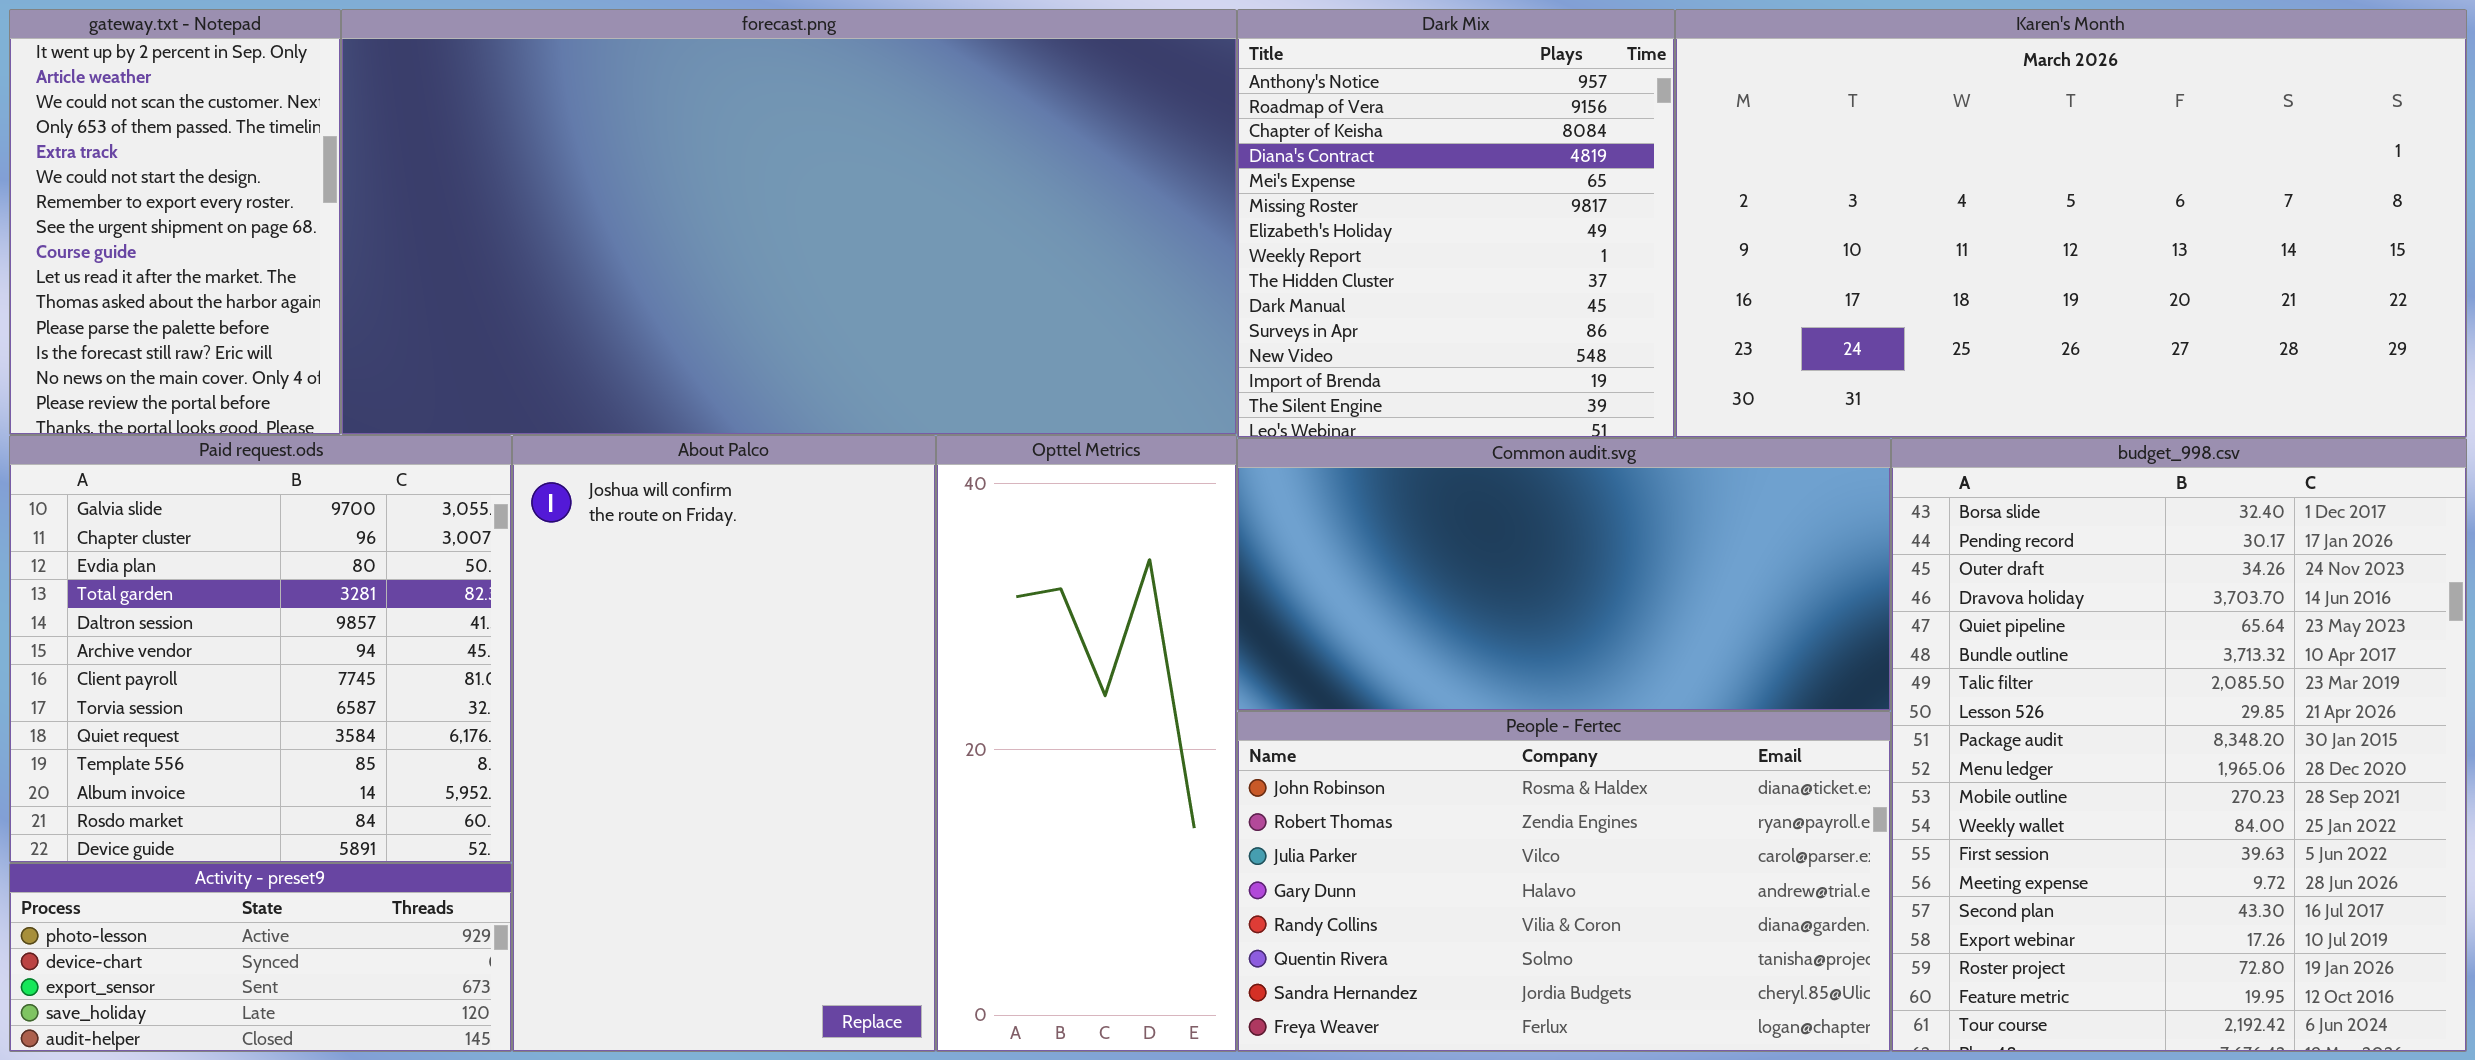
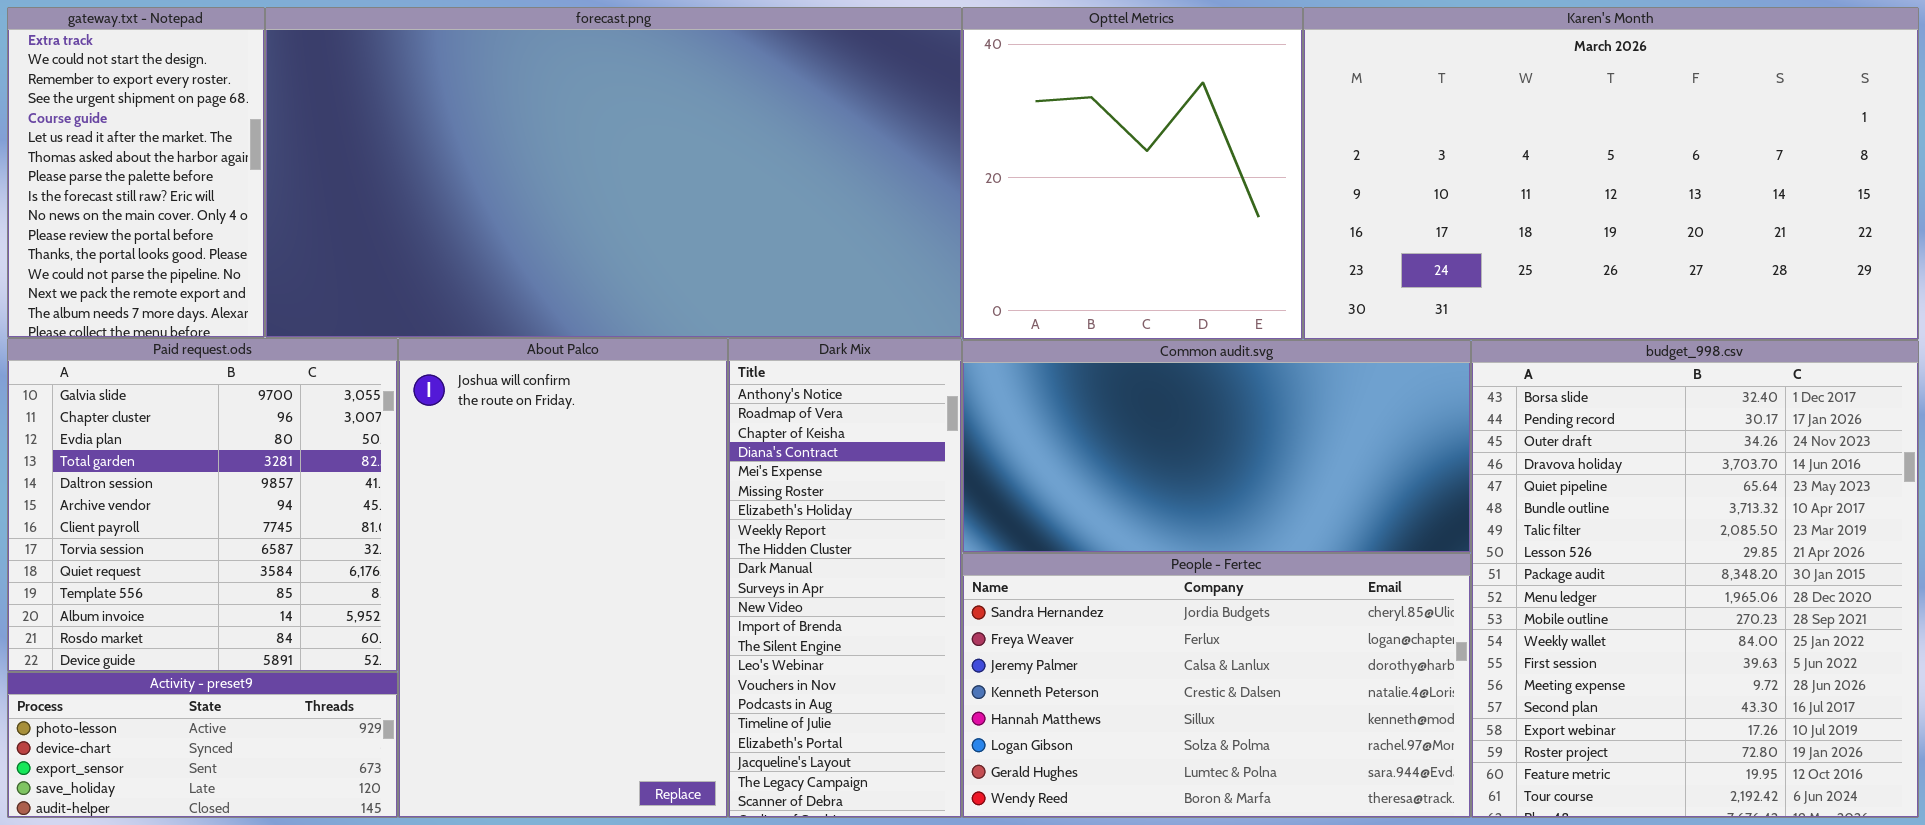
gateway.txt - Notepad: [9,9,341,435] -> [7,7,265,338], scrolled down 4 rows
Dark Mix: [1237,9,1675,438] -> [728,338,962,818], moved, resized
Opttel Metrics: [936,435,1237,1052] -> [962,7,1303,340], moved, resized
People - Fertec: [1237,711,1891,1052] -> [962,553,1471,818], scrolled down 6 rows

